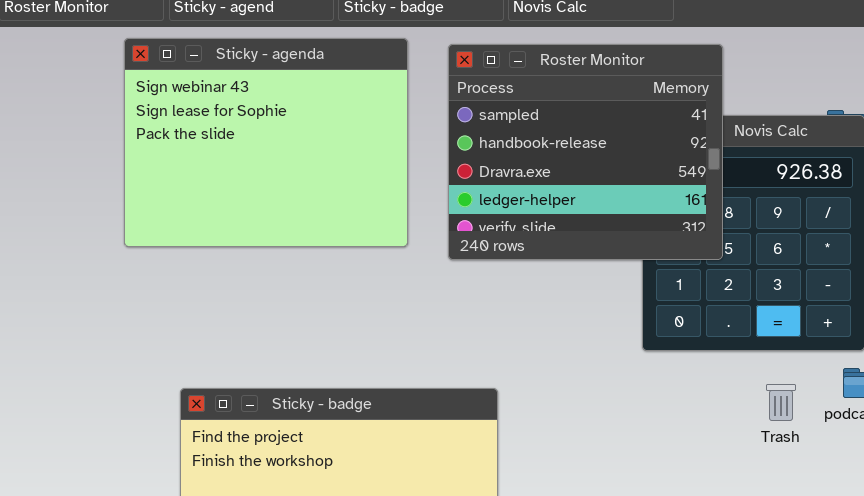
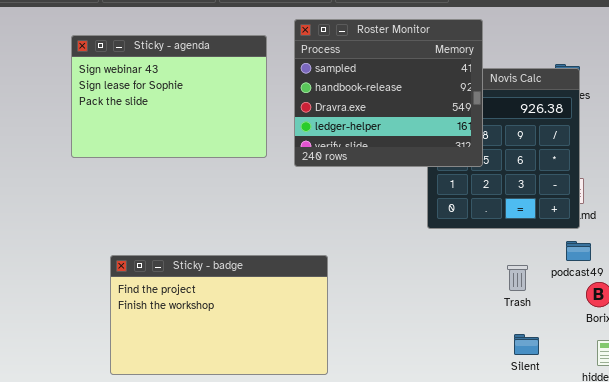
Sticky - agenda: [124,38,408,247] -> [71,35,267,158], resized
Trash: [766,384,796,421] -> [507,265,528,291], moved

